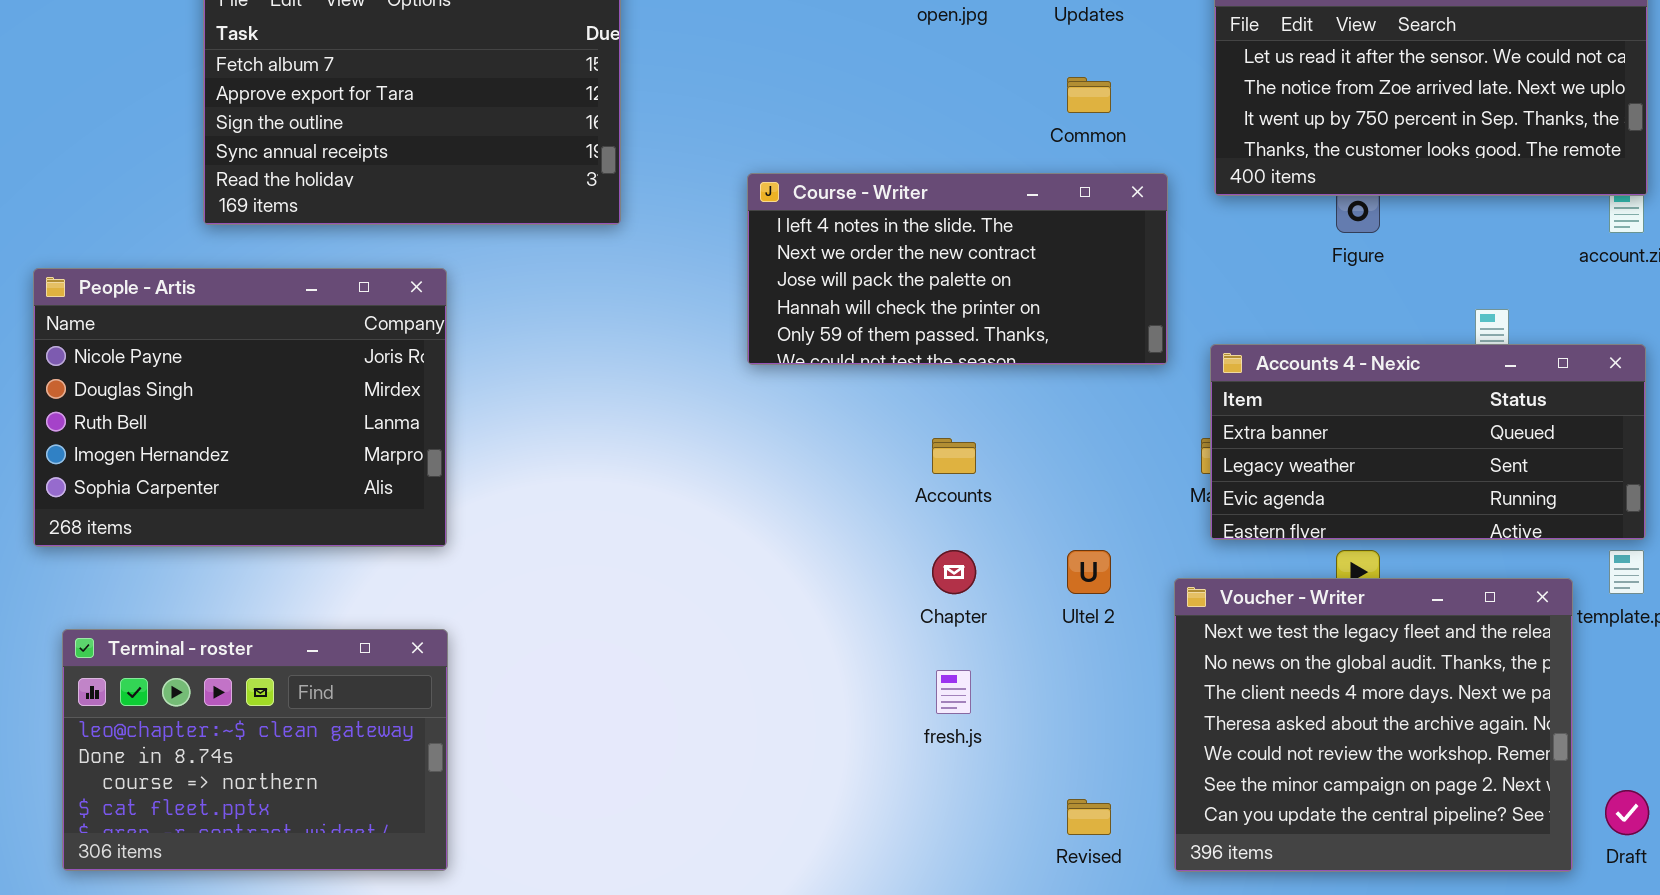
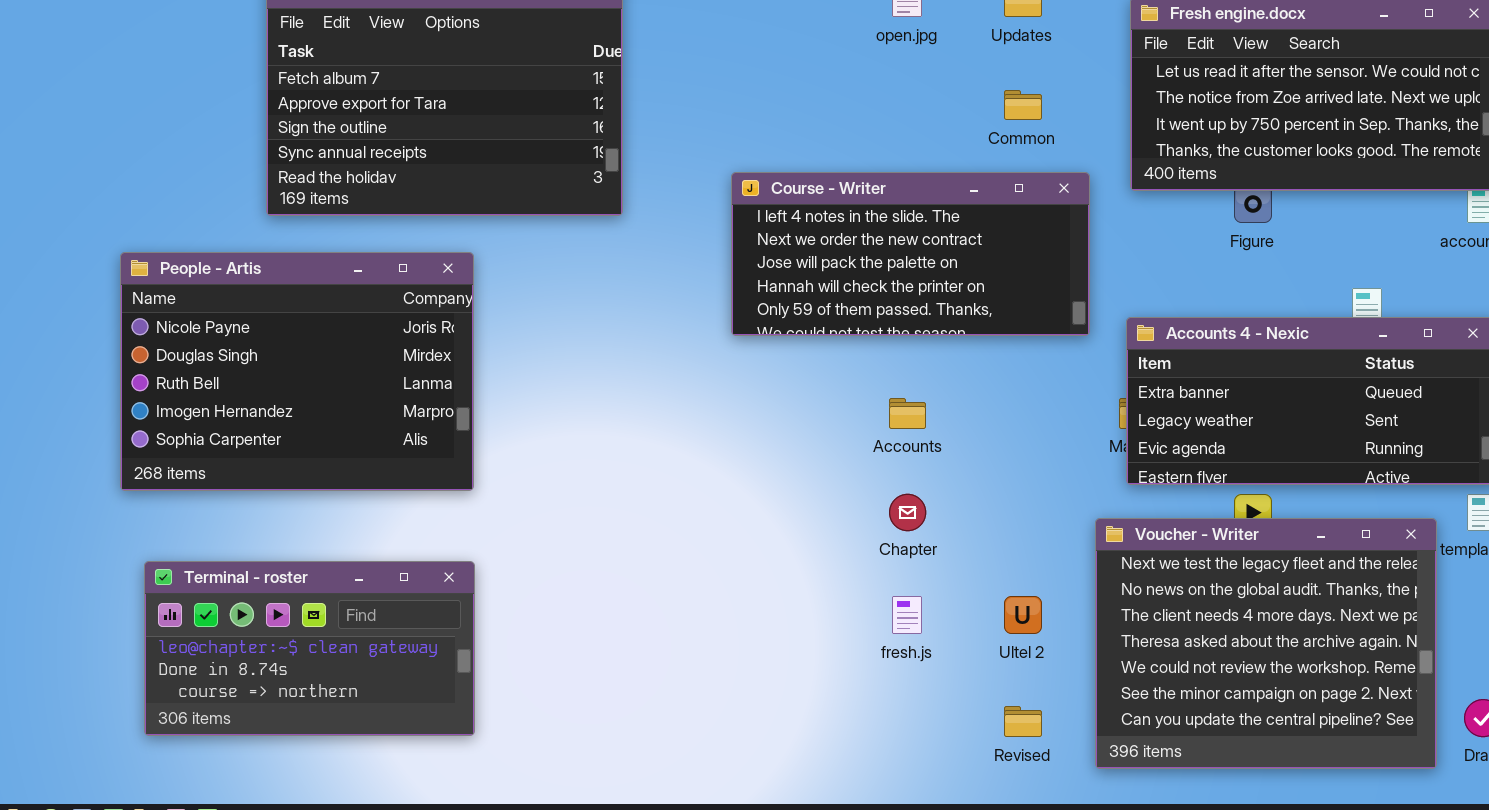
Ultel 2: [1067,550,1111,594] -> [1004,596,1042,634], moved
Terminal - roster: [62,629,448,871] -> [144,561,475,736], resized

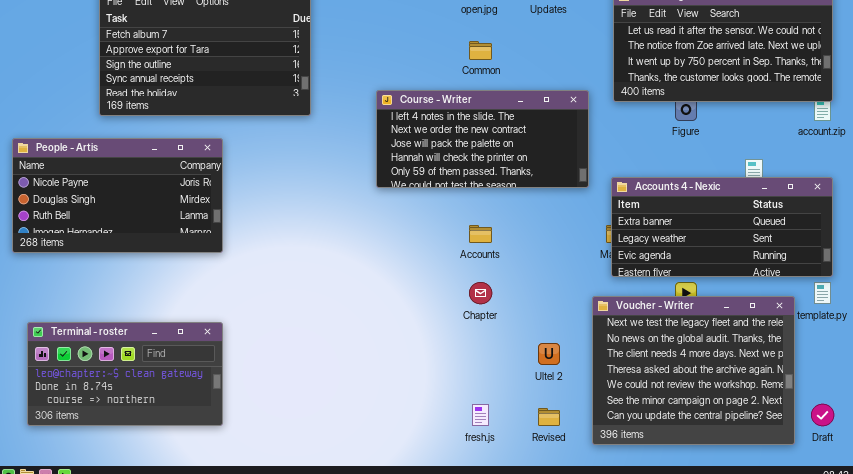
Common: [1004,90,1042,120] -> [469,41,492,60], moved
People - Artis: [120,252,474,491] -> [12,138,223,253], resized
fresh.js: [892,596,922,634] -> [472,404,489,426], moved

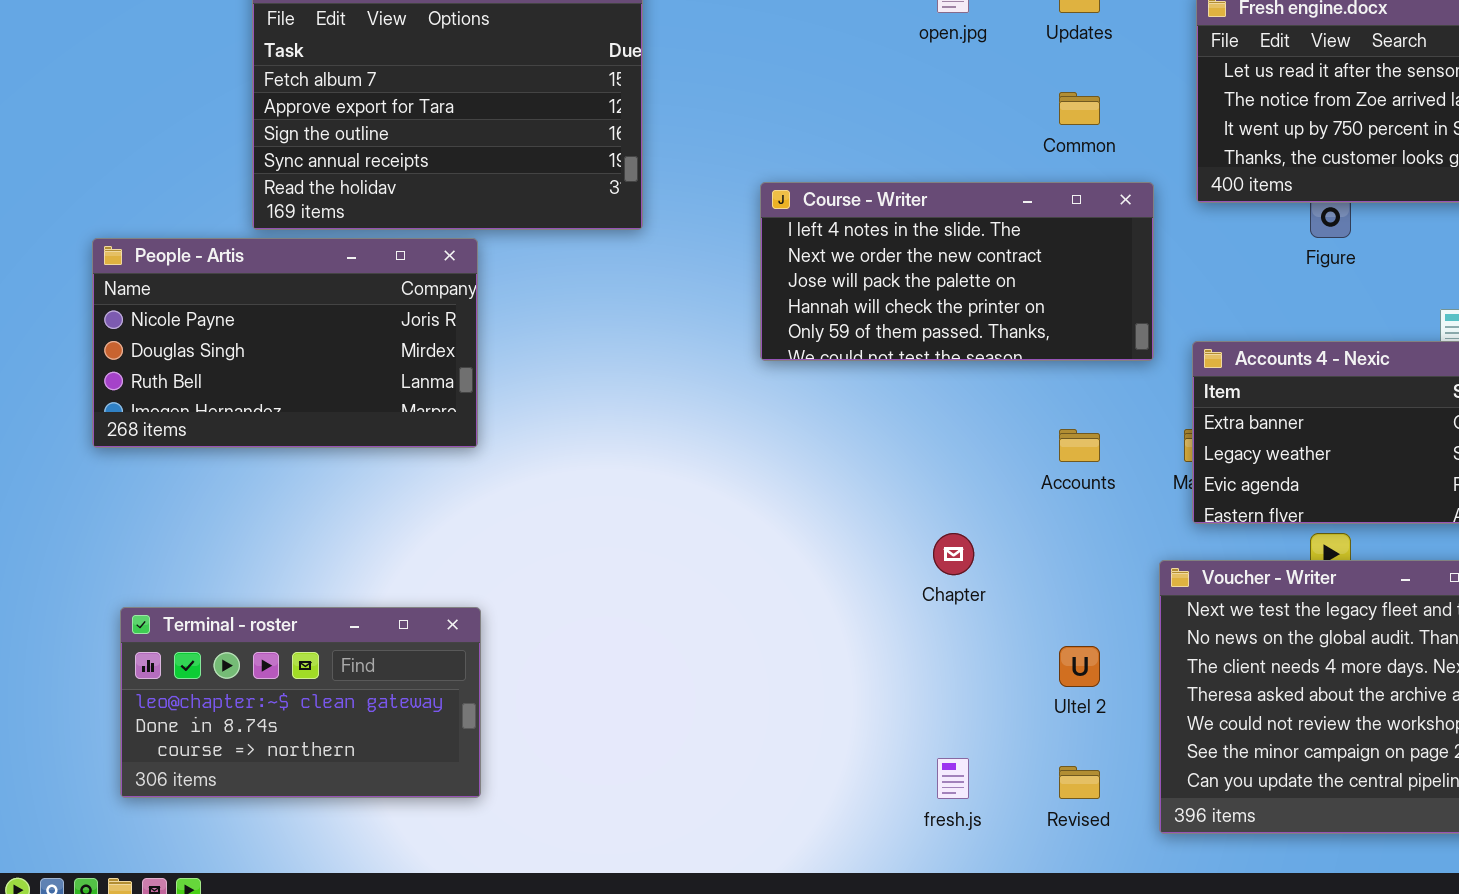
Common: [469,41,492,60] -> [1059,92,1100,125], moved
People - Artis: [12,138,223,253] -> [92,238,478,448], moved
Accounts: [469,225,492,243] -> [1059,429,1100,462], moved

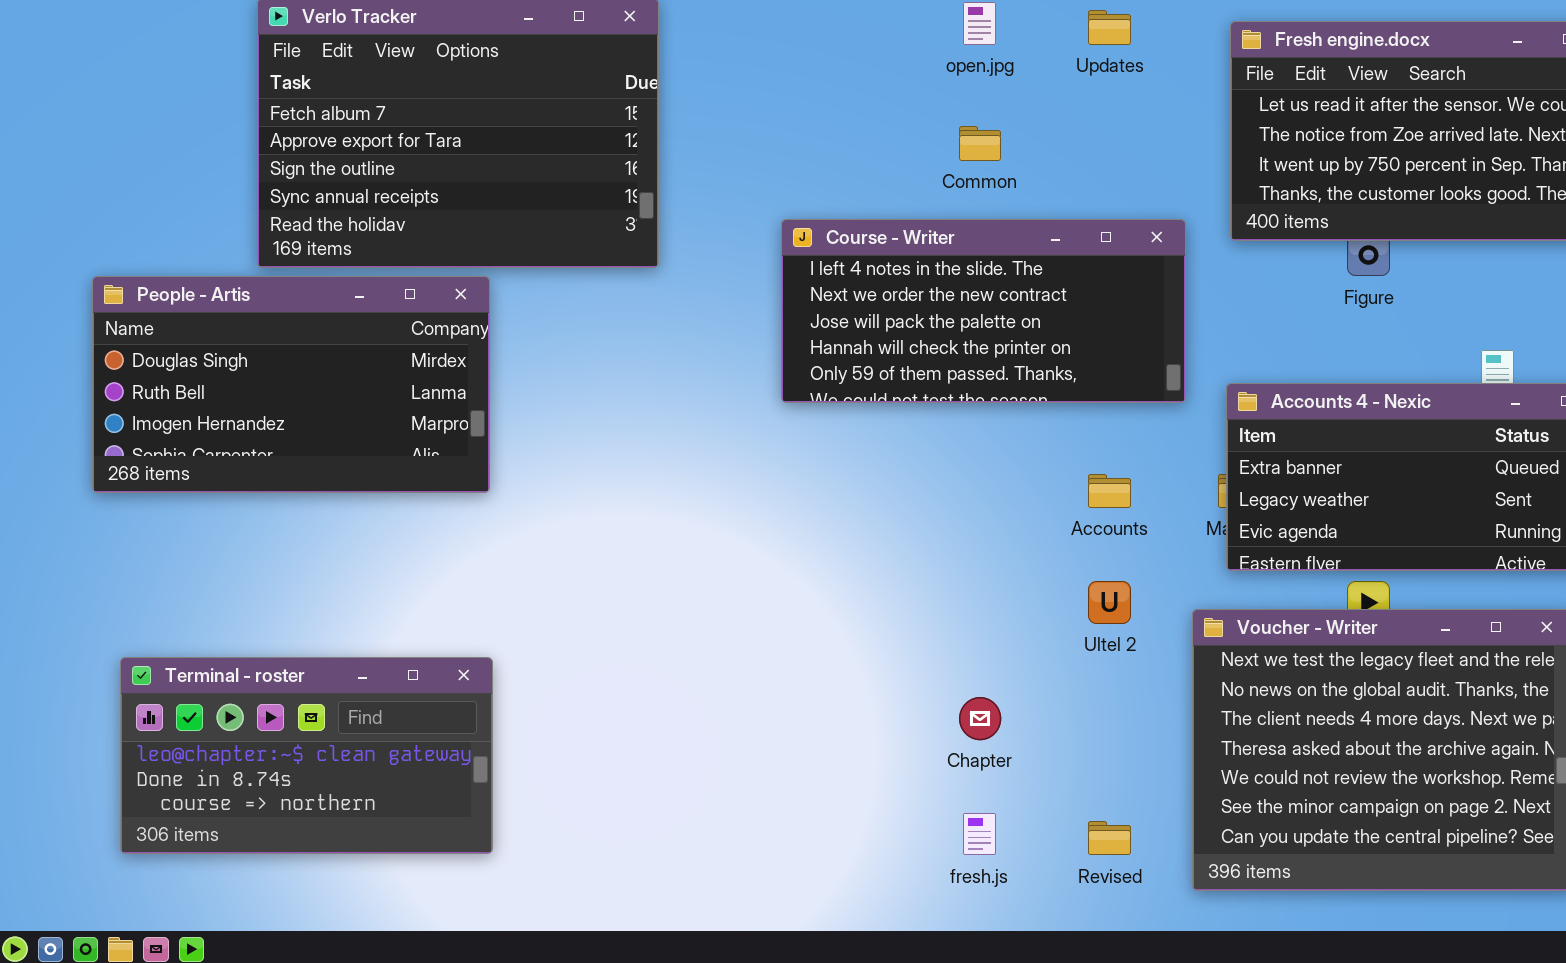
Common: [1059,92,1100,125] -> [959,126,1001,161], moved
People - Artis: [92,238,478,448] -> [92,276,490,493], scrolled down 1 row
Chapter: [933,533,974,575] -> [959,697,1001,740], moved
Ultel 2: [1059,646,1100,687] -> [1088,581,1131,624], moved

